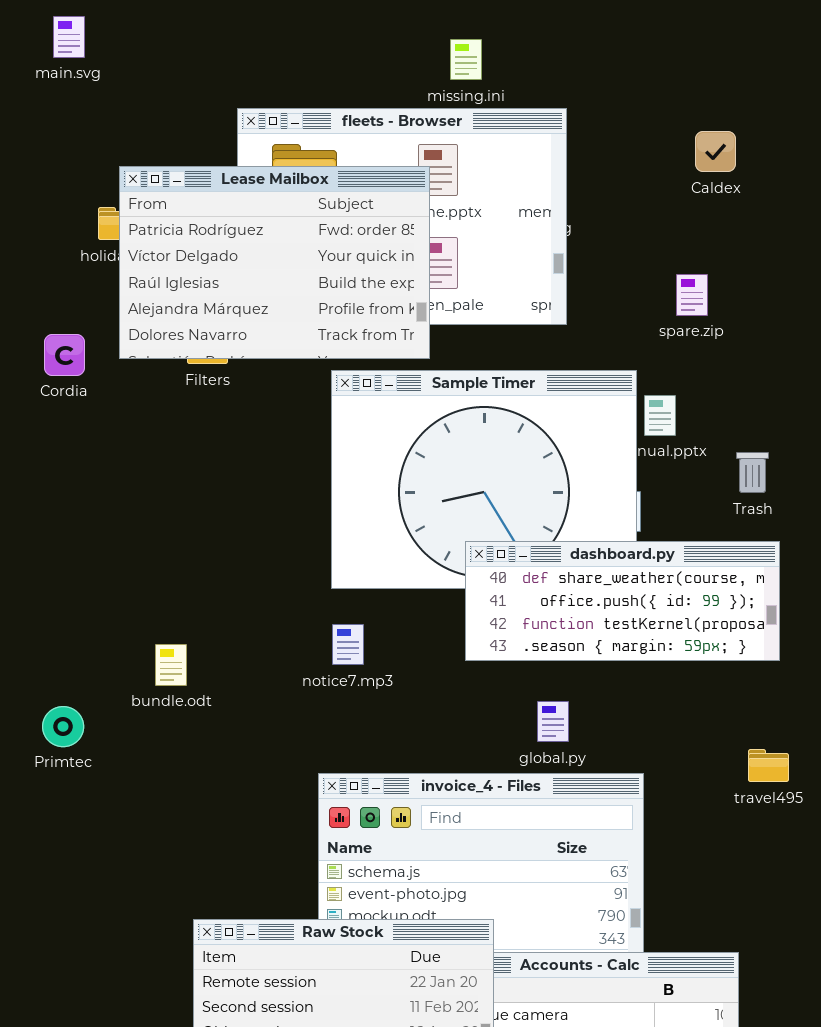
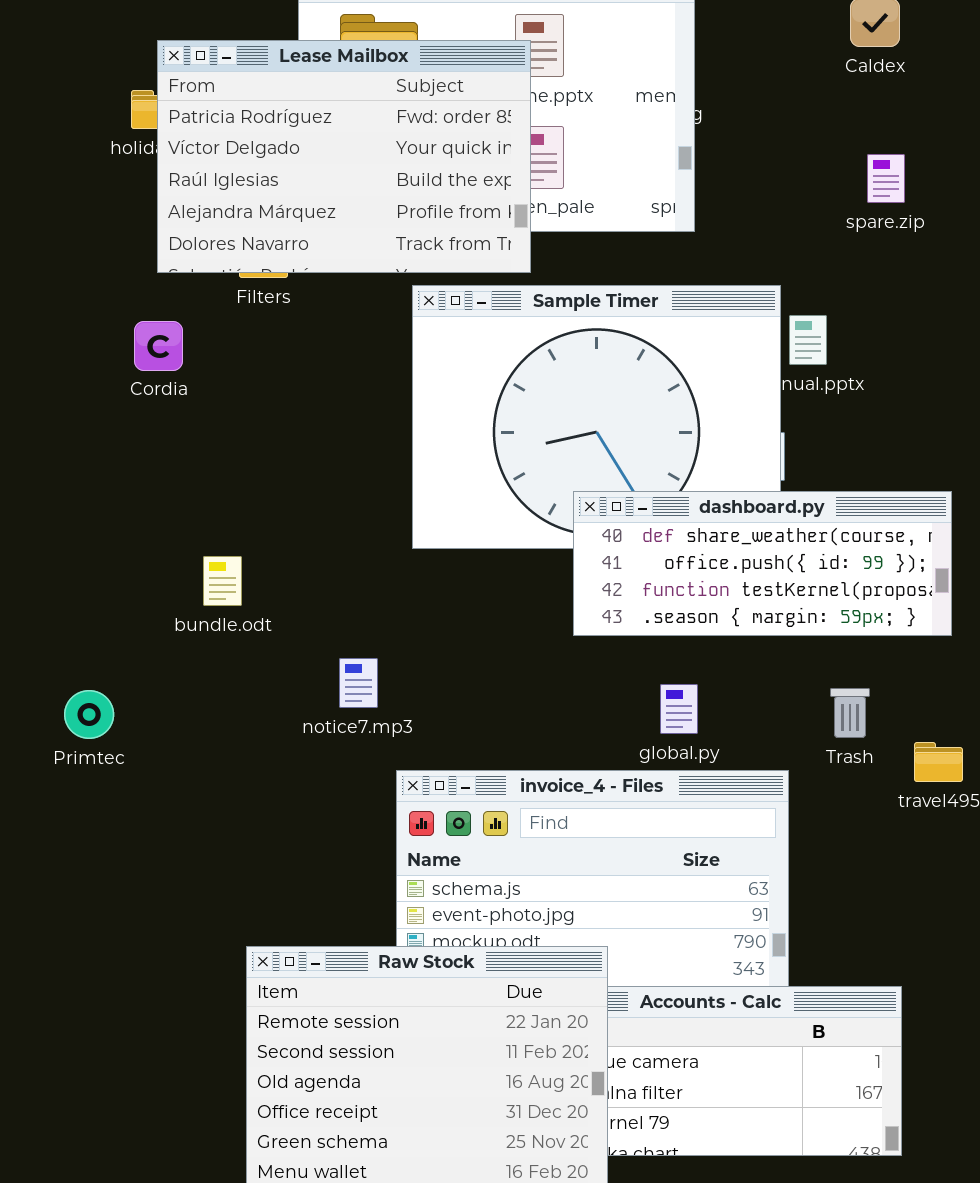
spare.zip: [676,274,708,316] -> [867,154,905,203], moved
Cordia: [44,334,85,376] -> [134,321,183,371], moved
Trash: [736,452,769,493] -> [830,688,870,738], moved
notice7.mp3: [332,624,364,665] -> [339,658,378,708], moved
bundle.odt: [155,644,187,686] -> [203,556,242,606], moved

